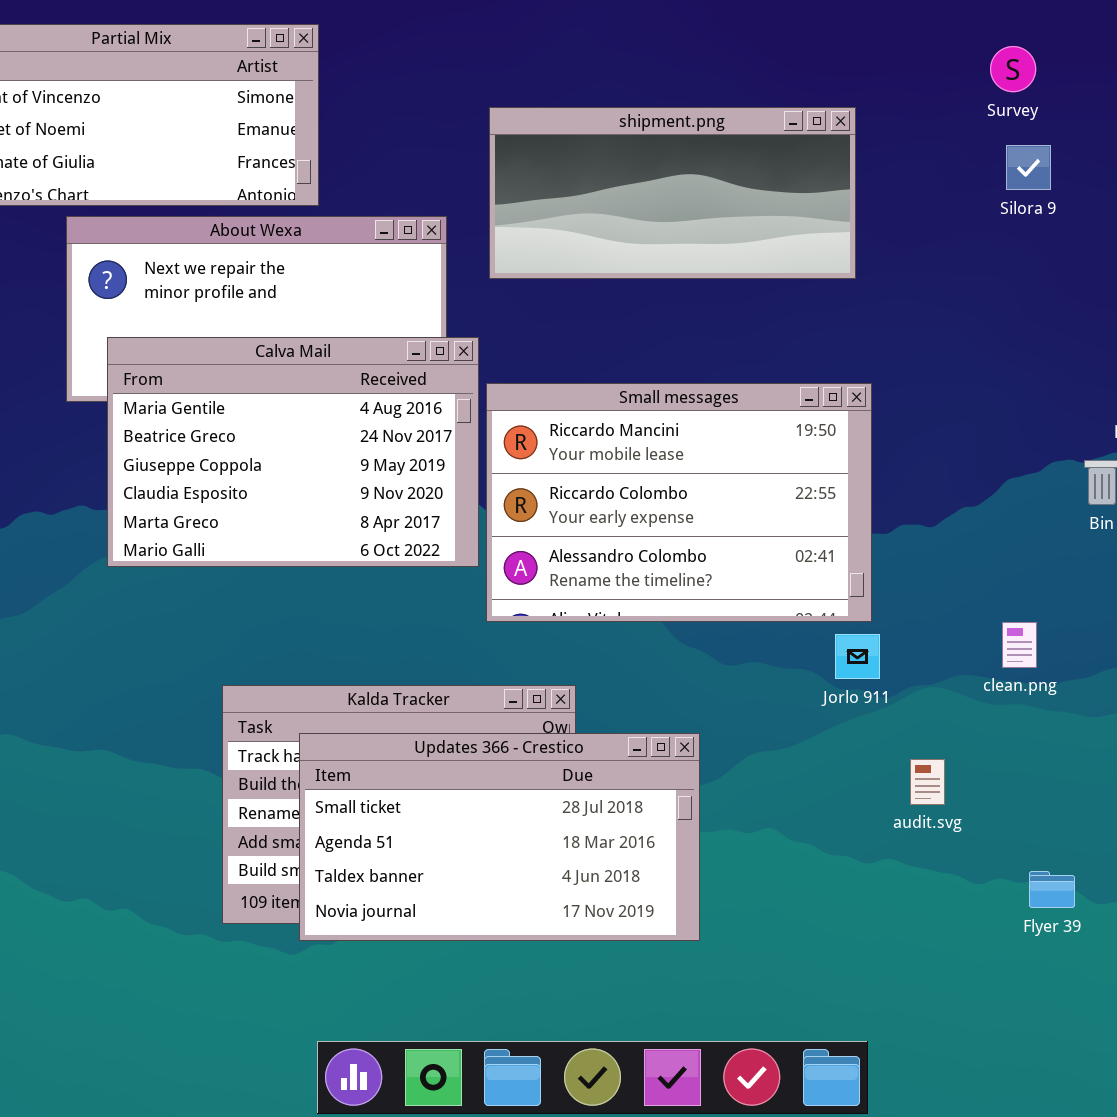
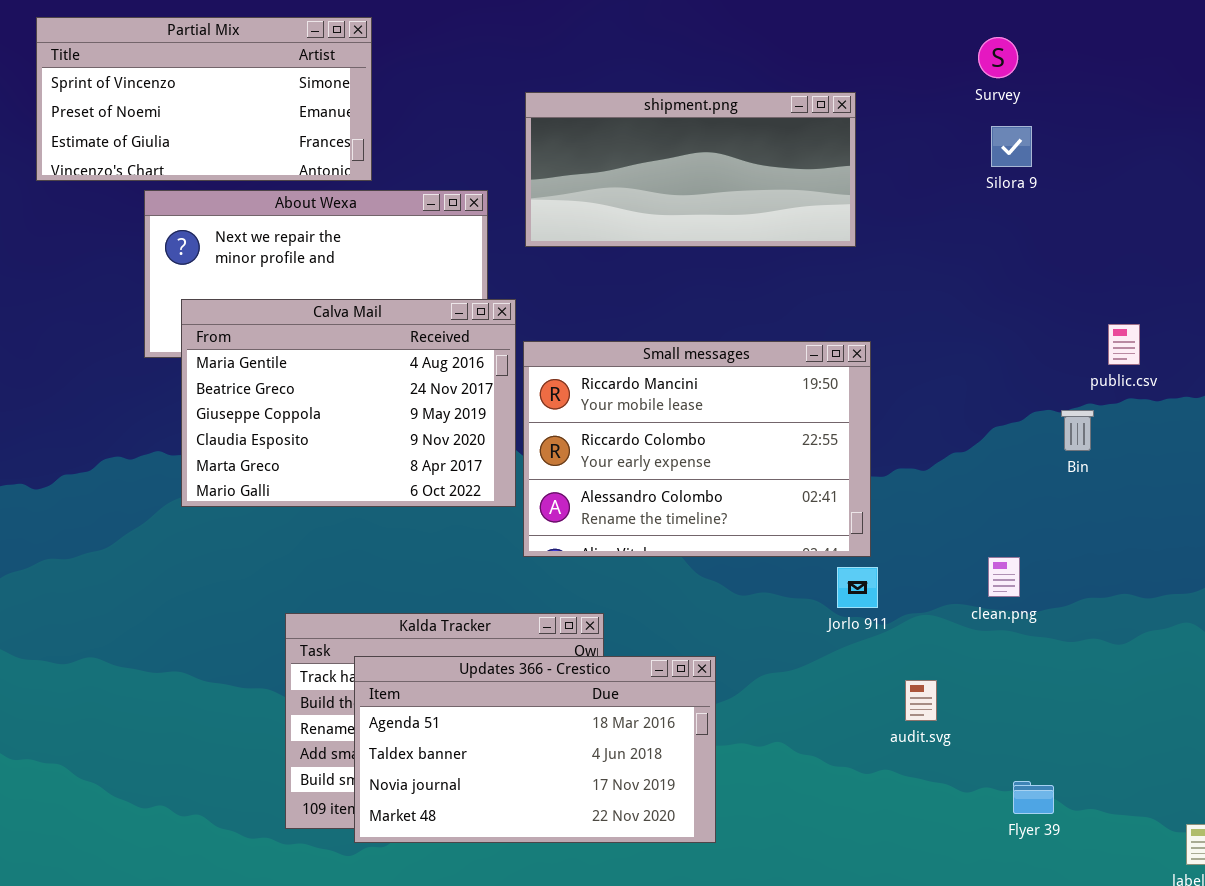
Updates 366 - Crestico: [299,733,700,941] -> [354,656,716,843], scrolled down 1 row

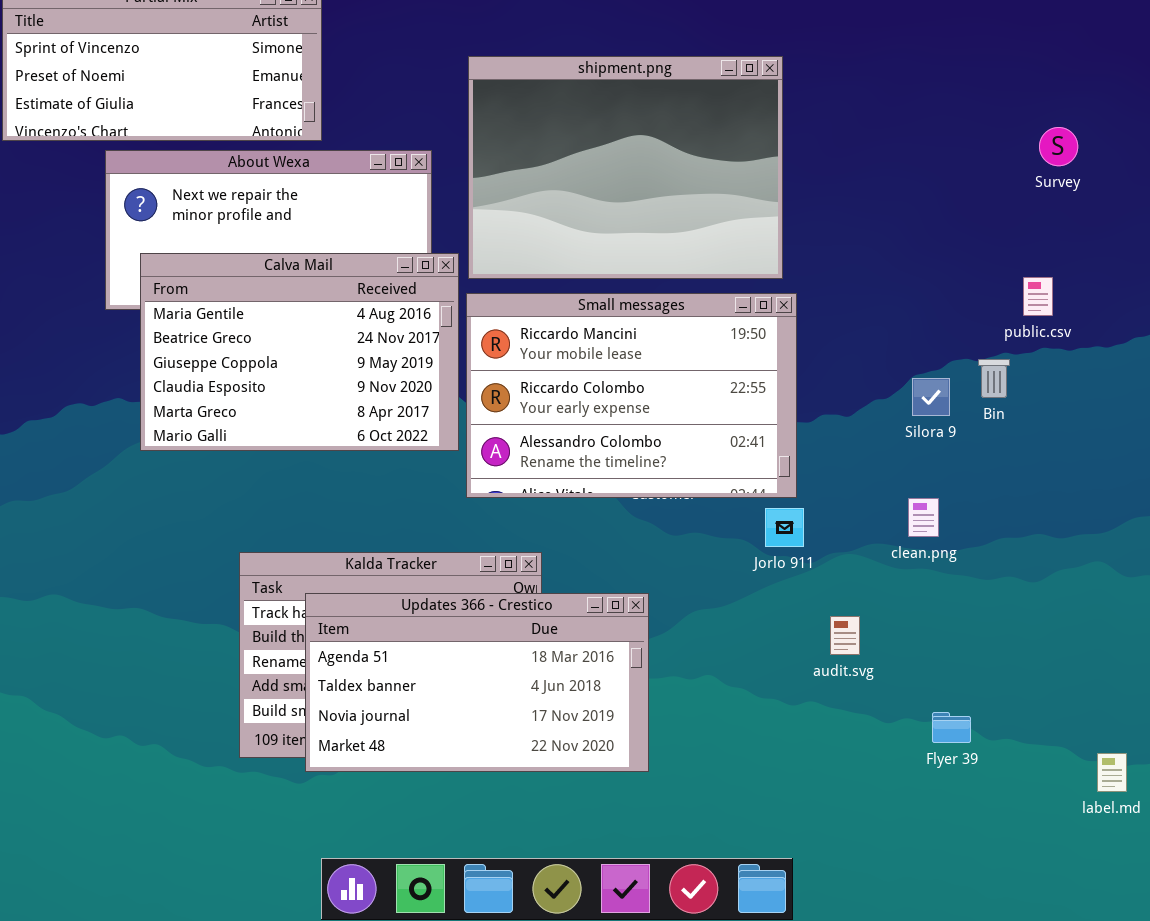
Survey: [978,37,1018,78] -> [1039,127,1078,166], moved
shipment.png: [525,92,856,247] -> [468,56,783,279], resized
Silora 9: [991,126,1032,167] -> [912,378,950,416], moved

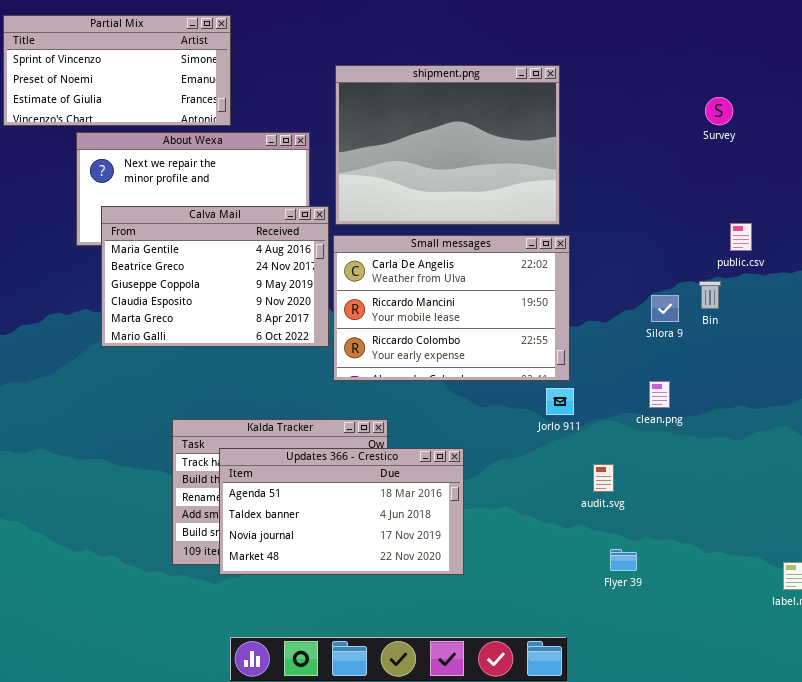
Survey: [1039,127,1078,166] -> [705,97,733,125], moved
Small messages: [466,293,797,498] -> [333,235,570,381], scrolled up 1 row
Flyer 39: [932,712,971,743] -> [610,549,637,571], moved

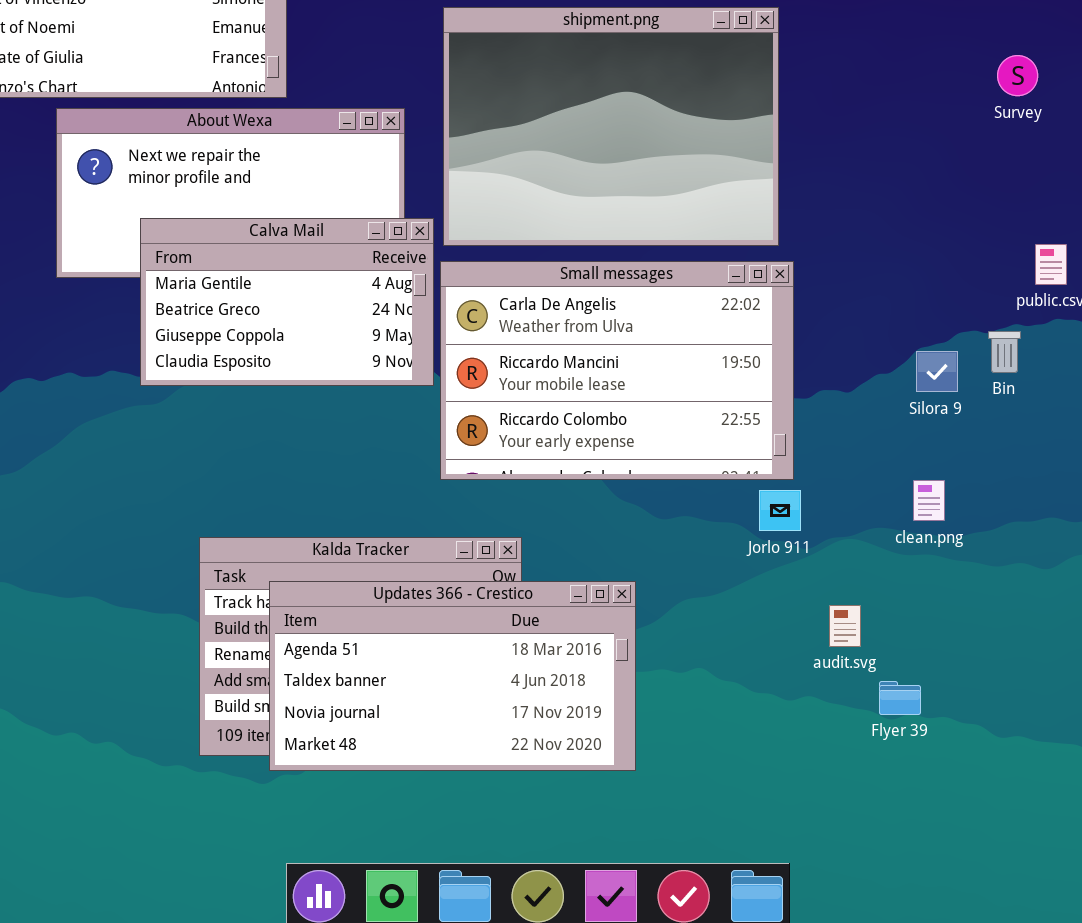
Calva Mail: [101,206,329,347] -> [140,218,434,386], resized
Flyer 39: [610,549,637,571] -> [879,681,921,715], moved

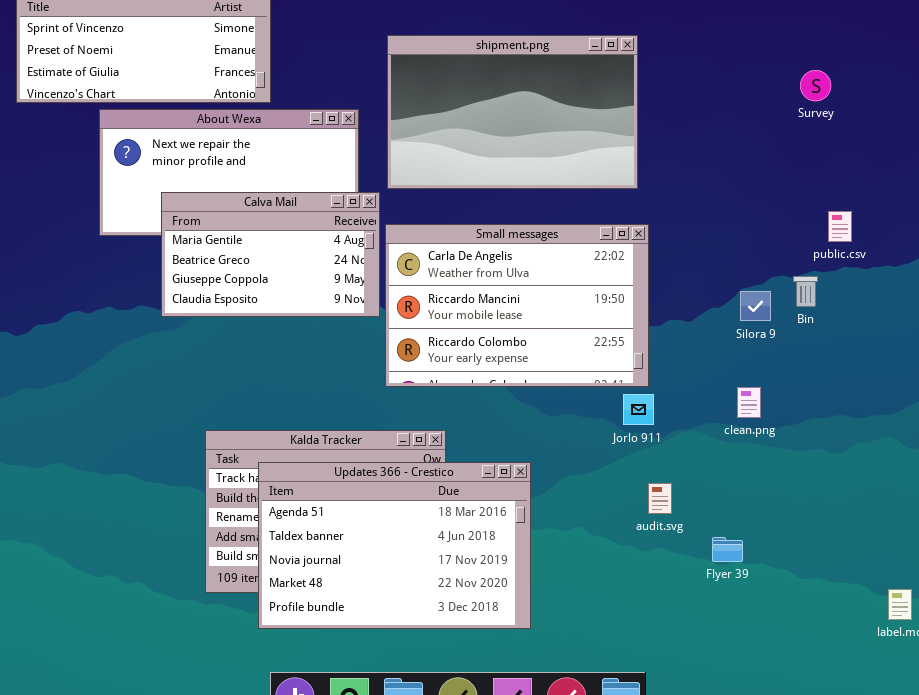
shipment.png: [443,7,779,246] -> [387,35,638,189], resized
Updates 366 - Crestico: [269,581,636,771] -> [258,462,531,629], resized
audit.svg: [829,605,861,647] -> [648,483,672,514], moved

